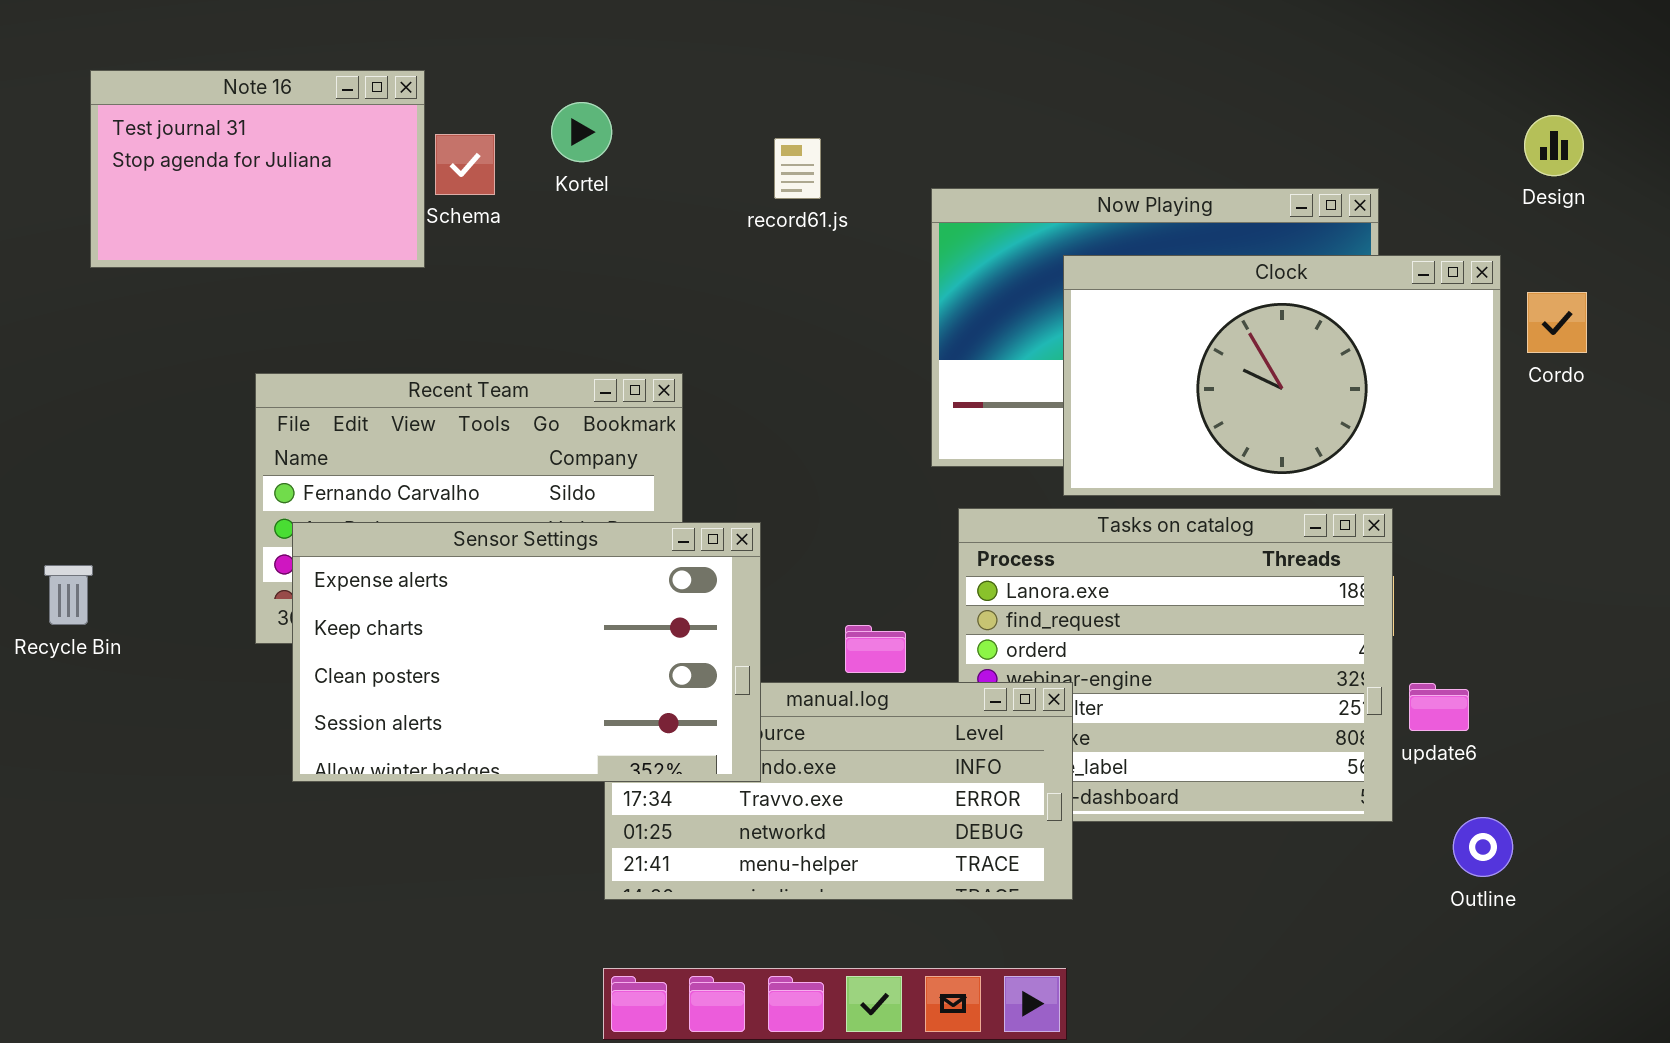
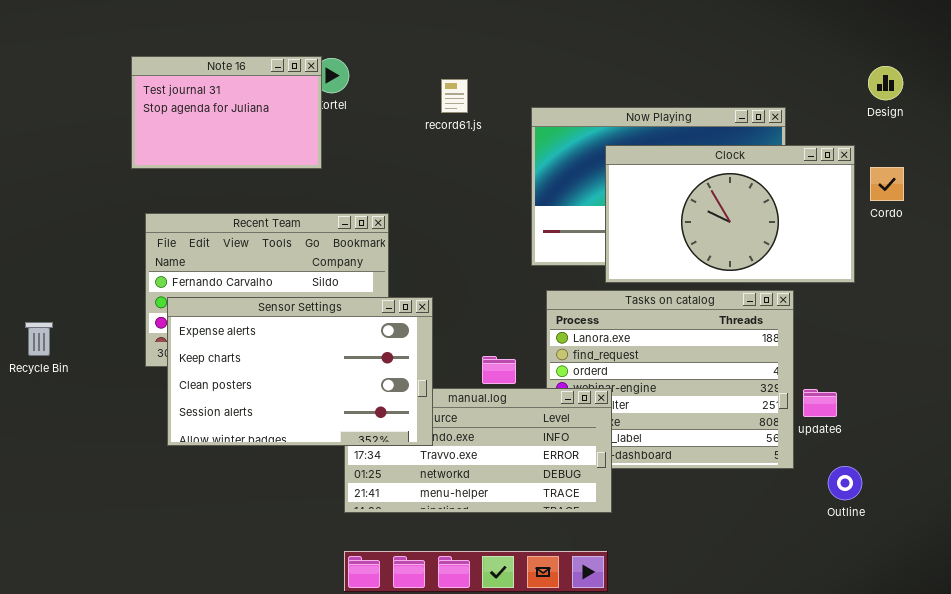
Note 16: [90,70,425,268] -> [131,56,322,169], moved

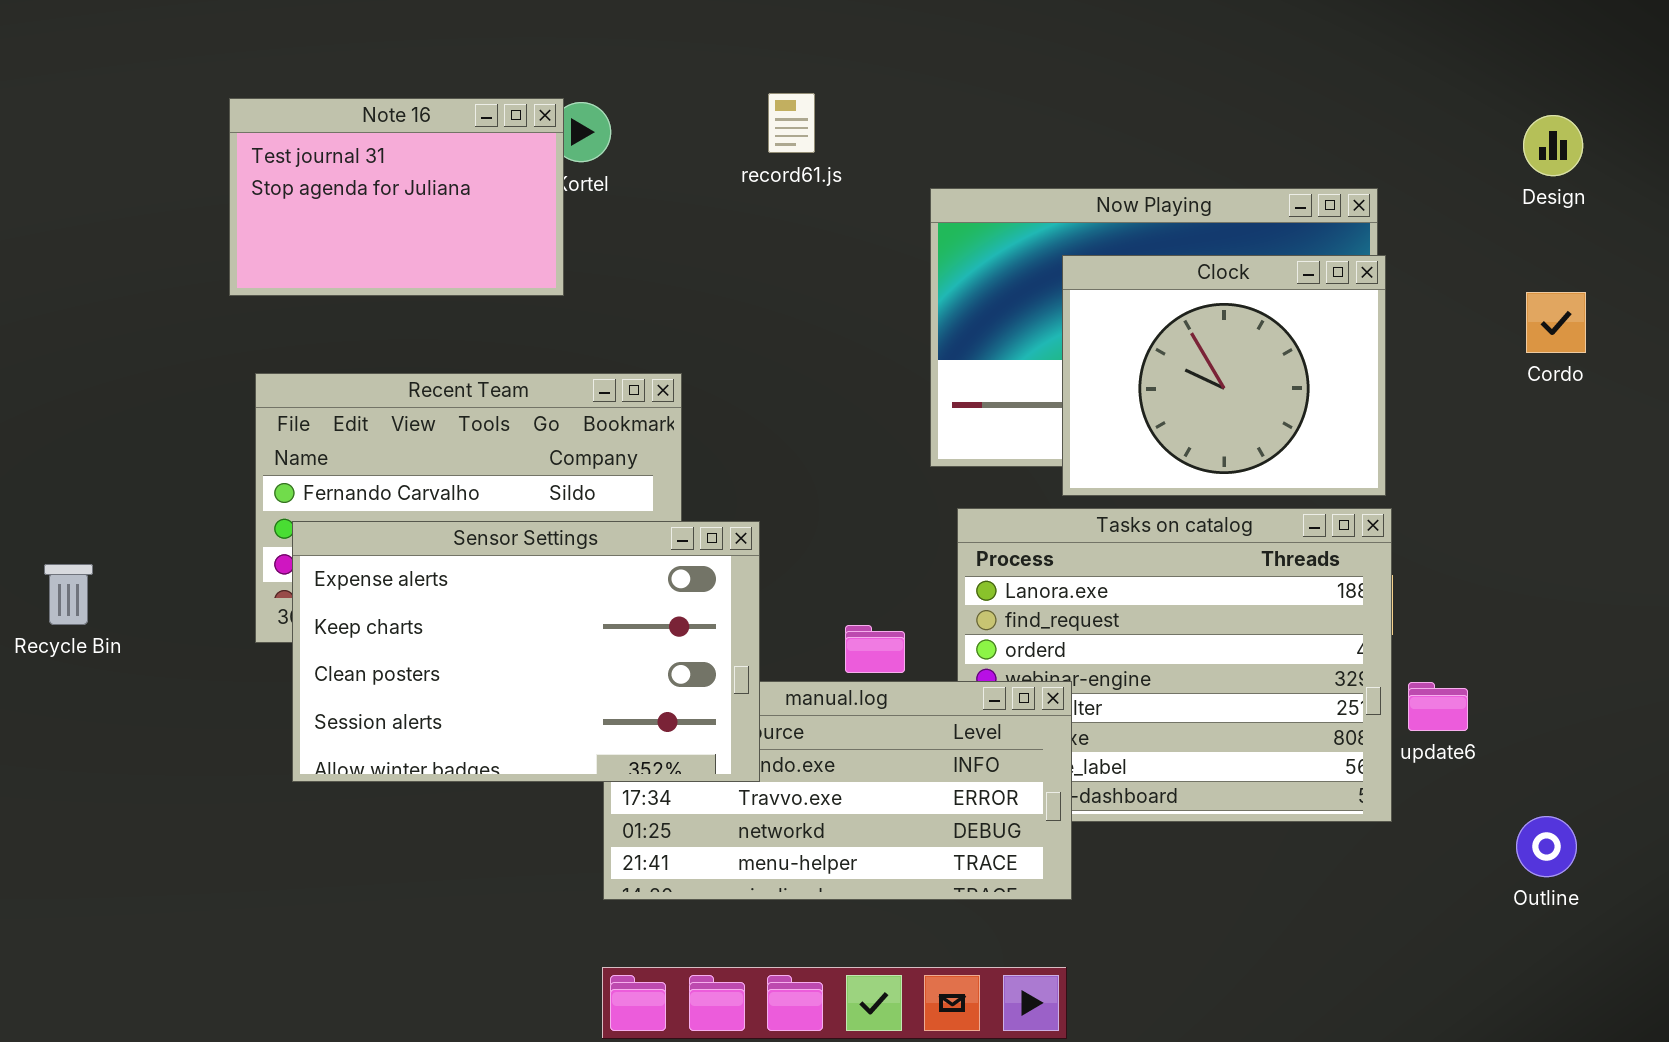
record61.js: [441,79,468,113] -> [768,93,815,153], moved
Clock: [605,145,855,283] -> [1062,255,1386,496], resized
Outline: [828,466,862,500] -> [1516,816,1577,877], moved

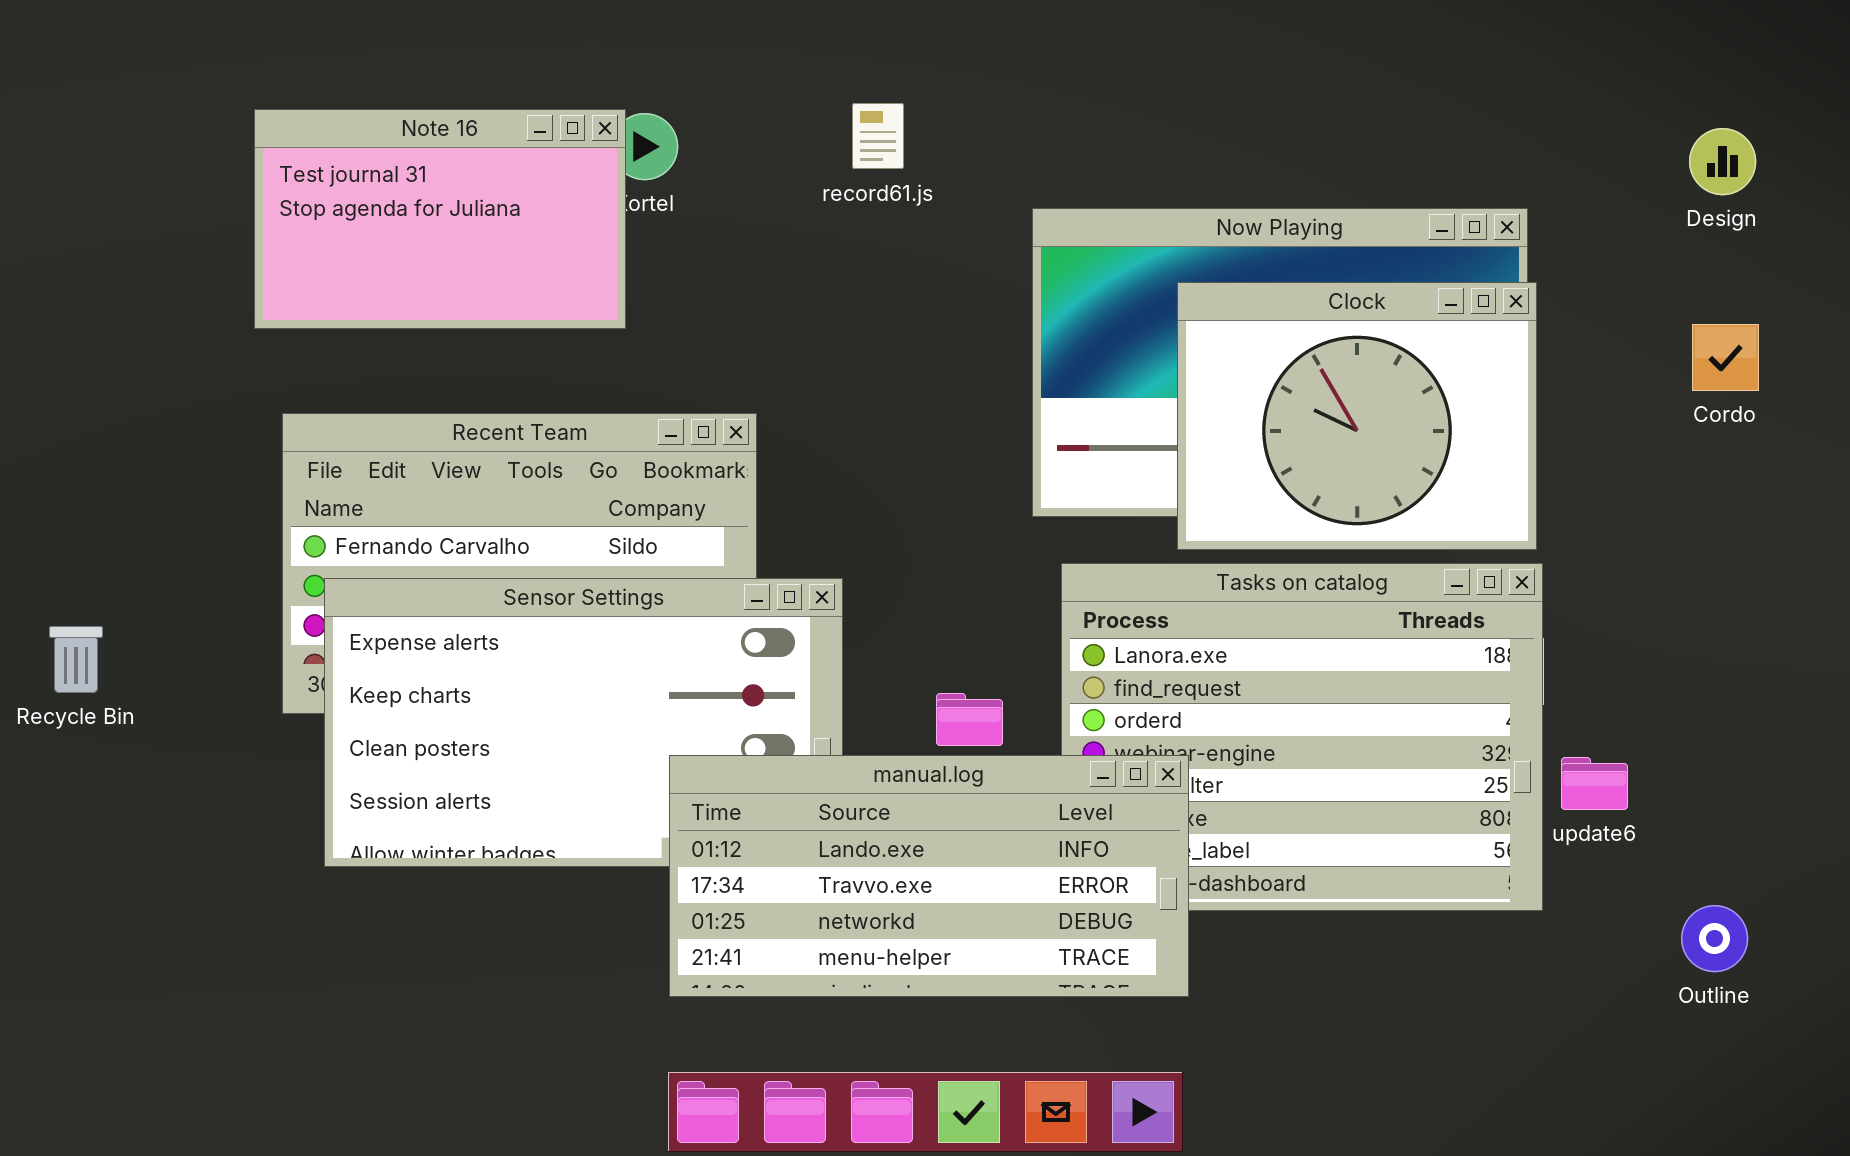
manual.log: [603,681,1072,900] -> [669,755,1189,997], raised

